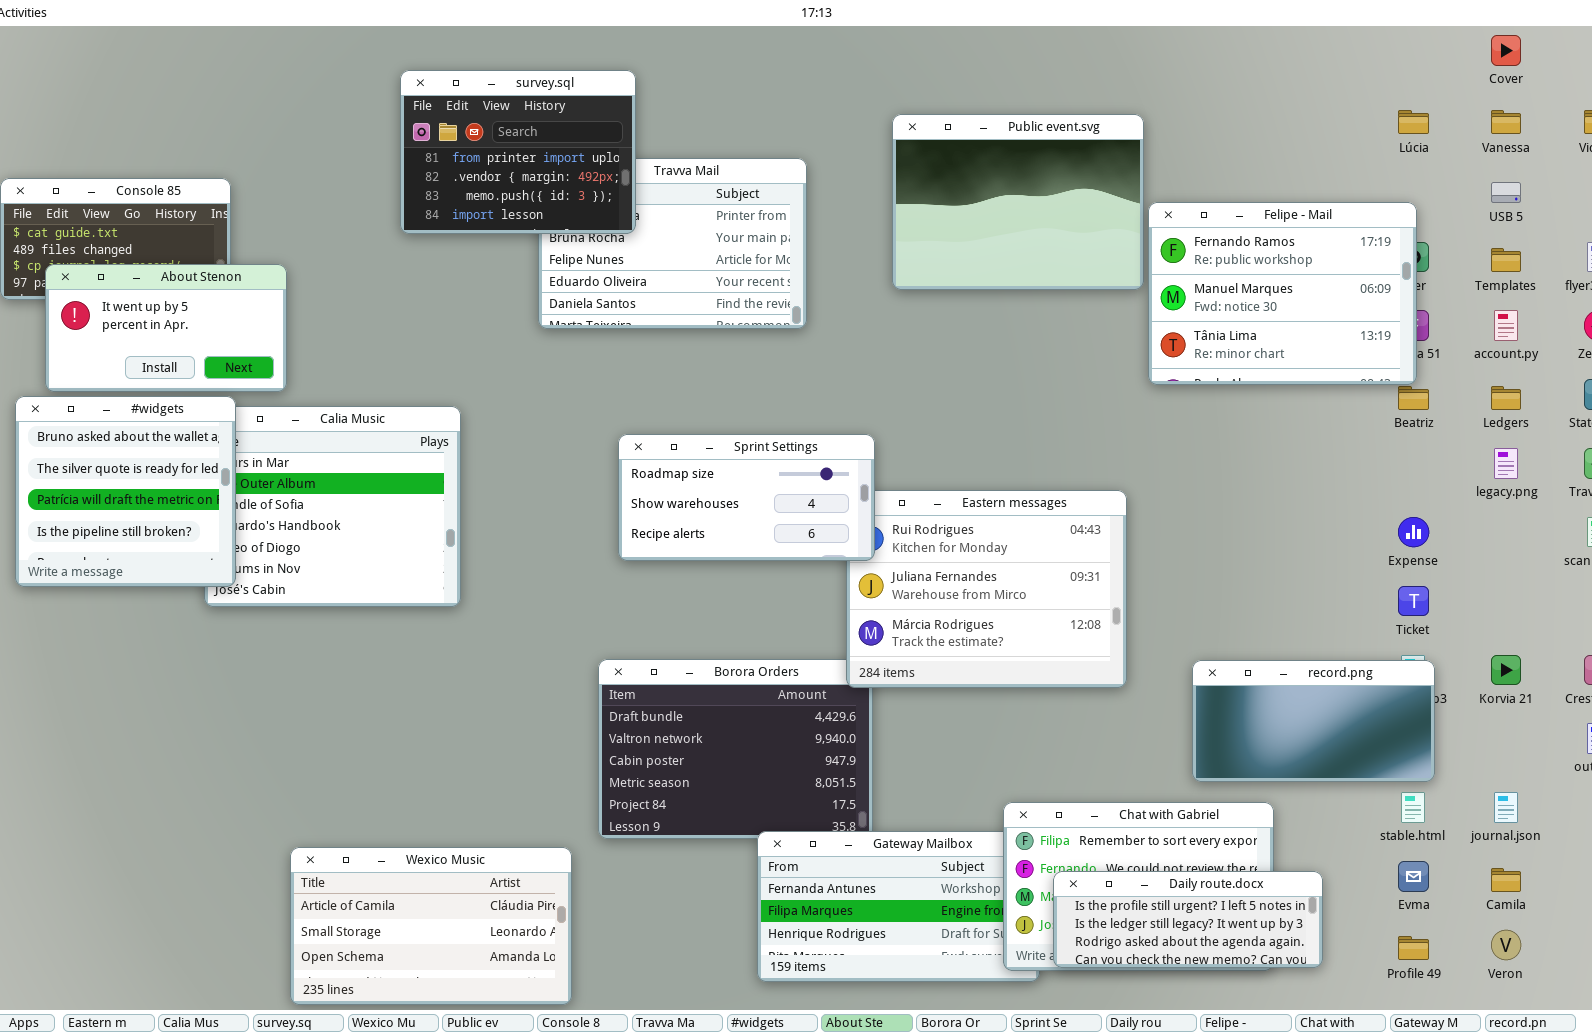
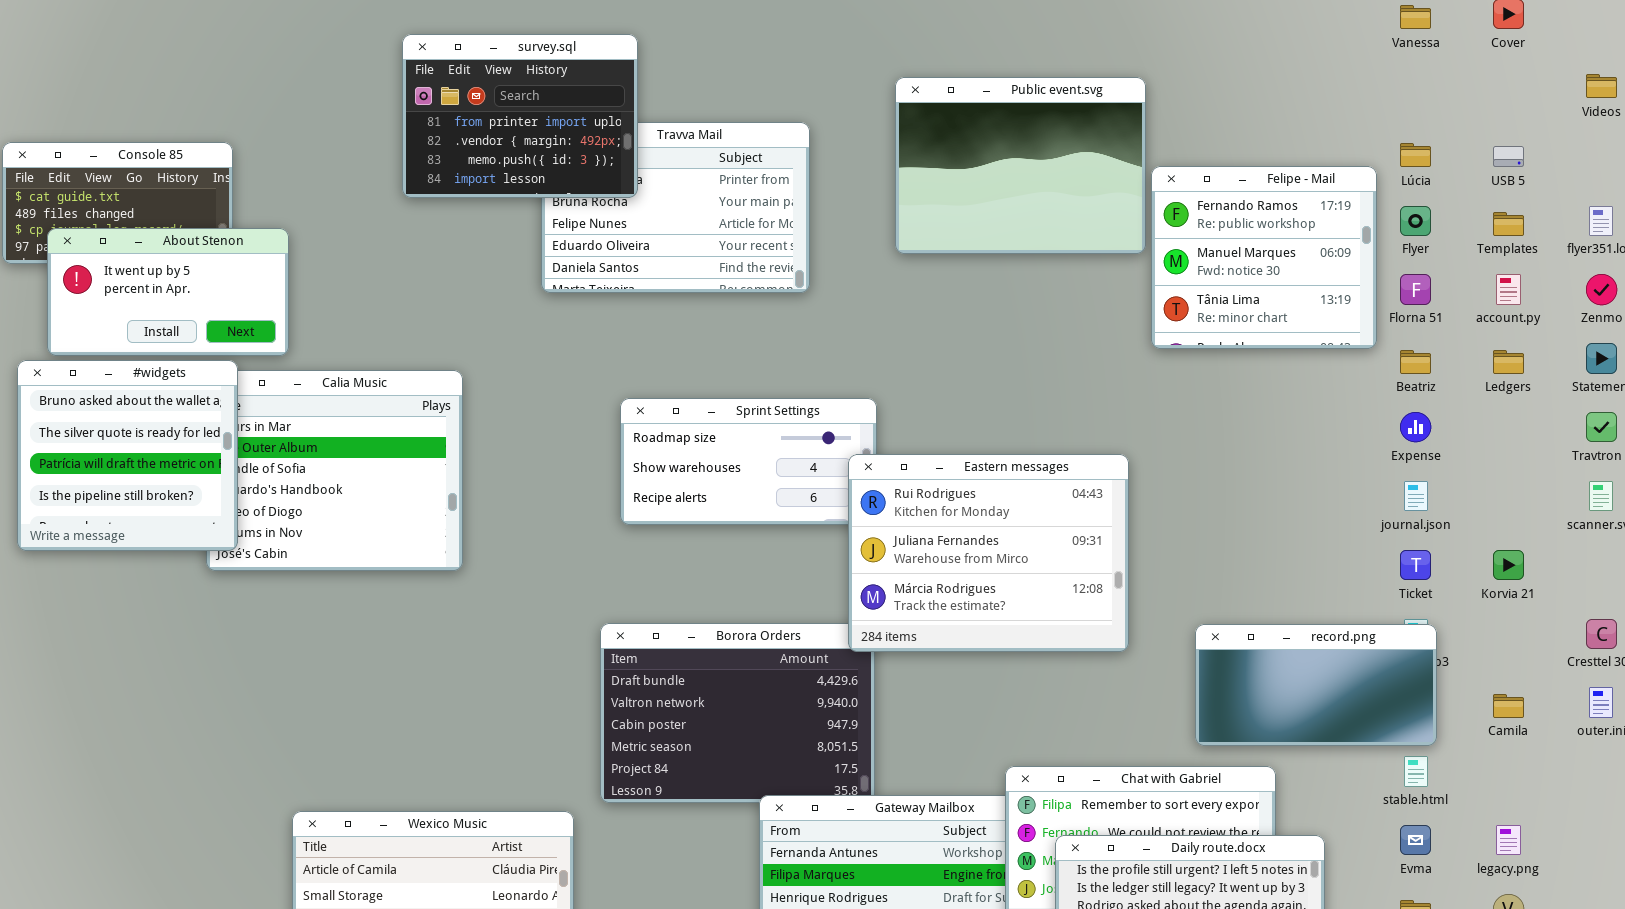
Lúcia: [1398,110,1429,134] -> [1400,143,1431,167], moved
Vanessa: [1491,110,1521,134] -> [1400,5,1431,29], moved
Felipe - Mail: [1148,202,1417,385] -> [1151,166,1377,349], resized
legacy.png: [1494,448,1518,479] -> [1496,825,1521,855], moved
Eastern messages: [846,490,1127,688] -> [848,454,1129,652], raised
Expense: [1398,517,1429,547] -> [1400,412,1431,442], moved
Korvia 21: [1491,655,1521,685] -> [1493,550,1524,580], moved
journal.json: [1494,792,1518,823] -> [1404,481,1428,511], moved
Camila: [1491,868,1521,892] -> [1493,694,1524,718], moved

